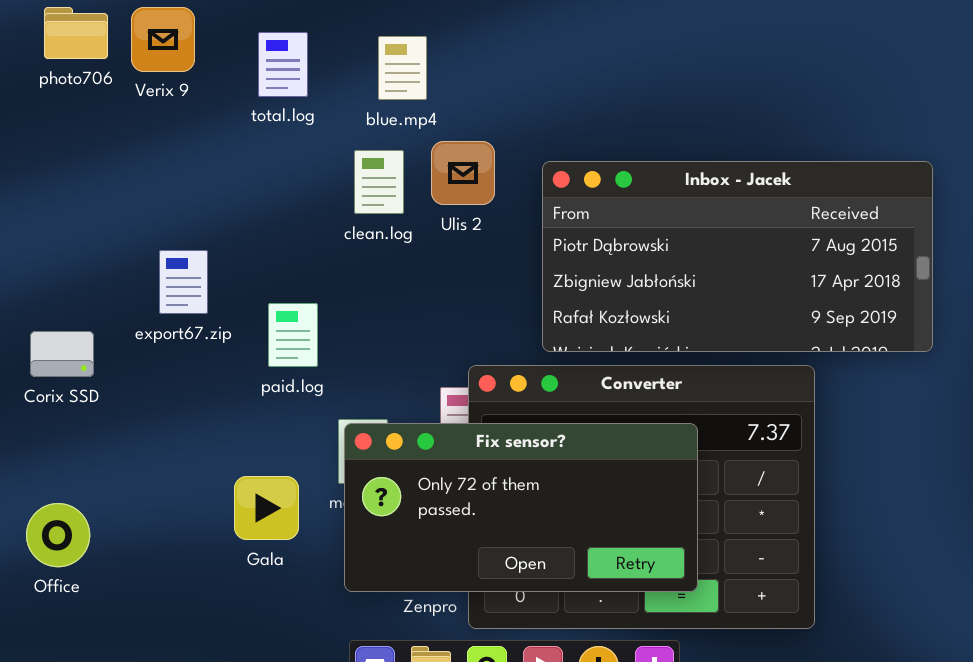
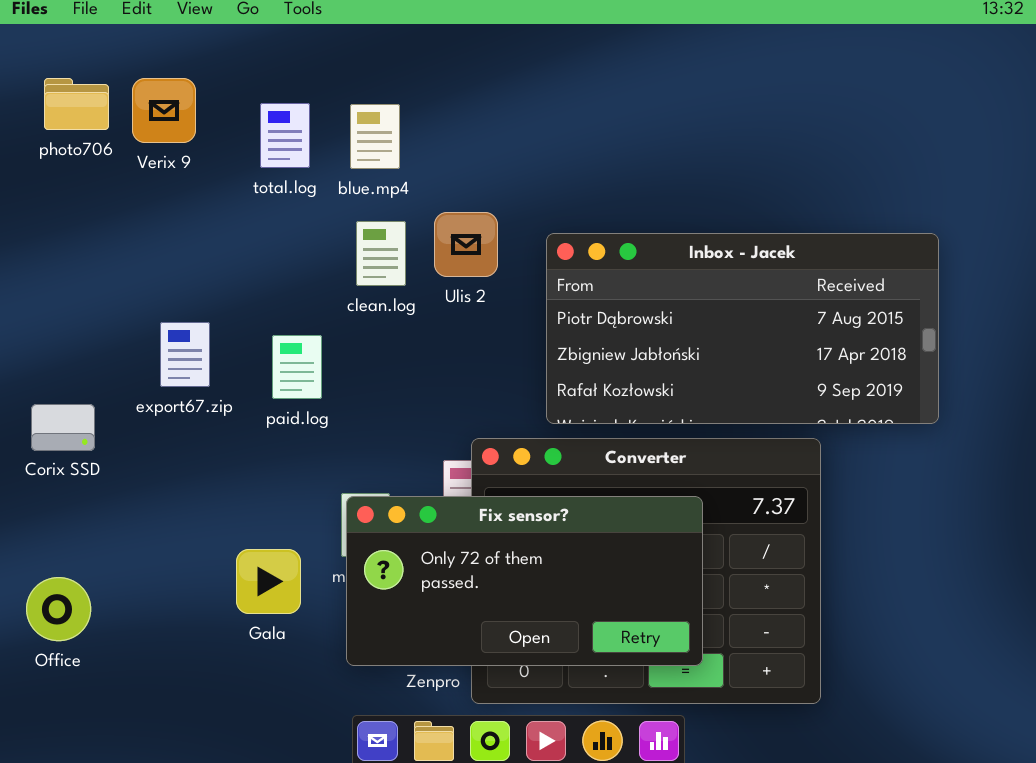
blue.mp4: [378,36,427,100] -> [350,104,400,169], moved
paid.log: [268,303,318,367] -> [272,335,322,399], moved

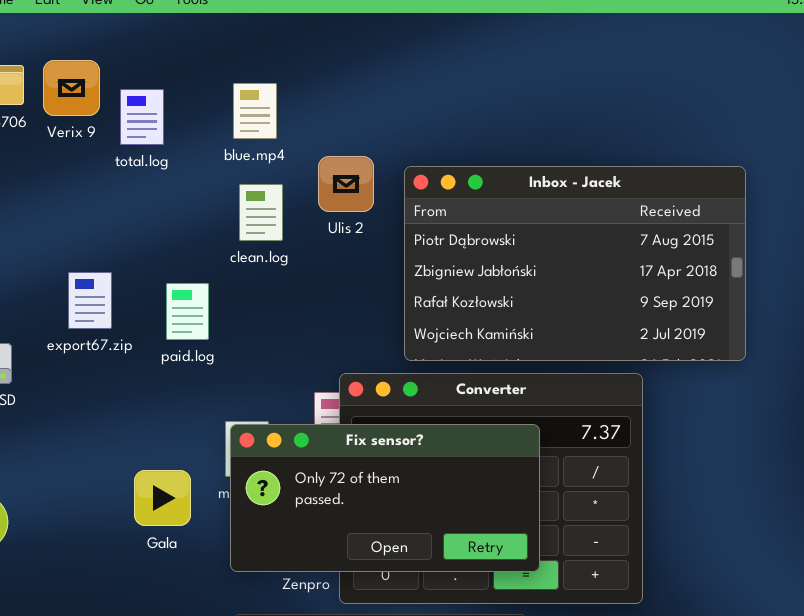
total.log: [260,103,310,168] -> [120,89,164,145], moved
Ulis 2: [434,212,498,277] -> [318,156,374,212], moved
Inbox - Jacek: [546,233,939,424] -> [404,166,746,361], resized

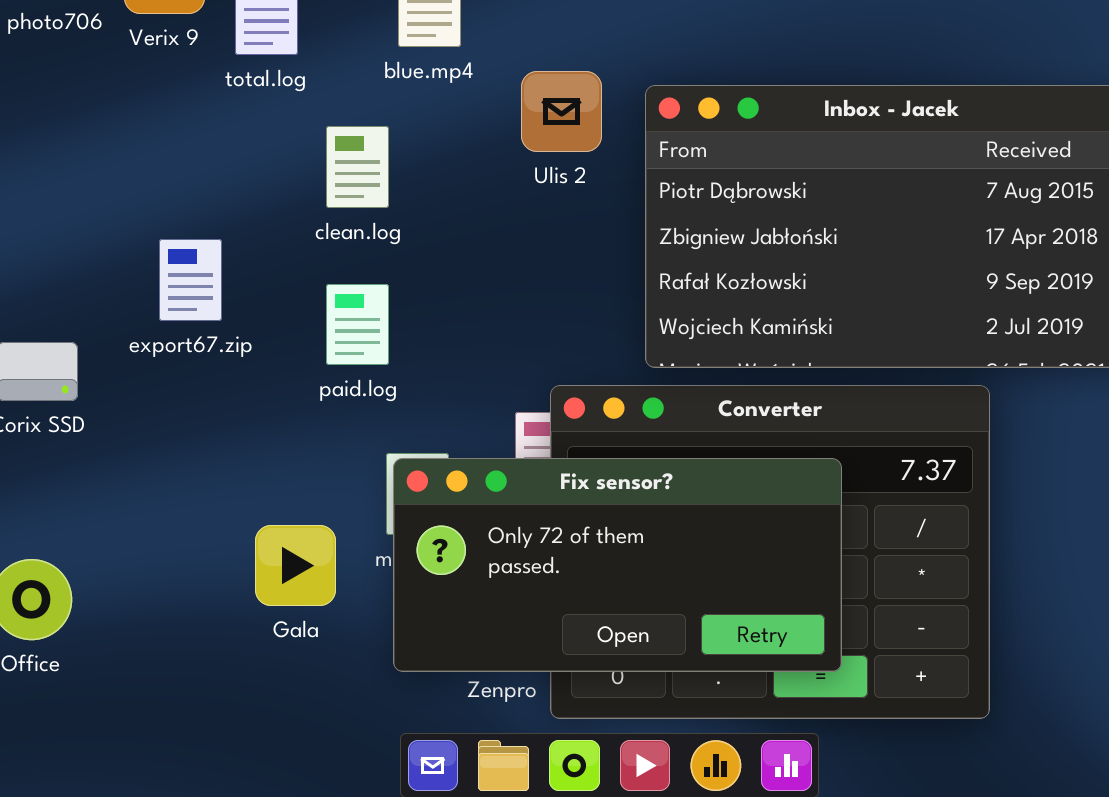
clean.log: [239,184,283,241] -> [326,126,389,208], moved
paid.log: [166,283,209,340] -> [326,284,389,365], moved

